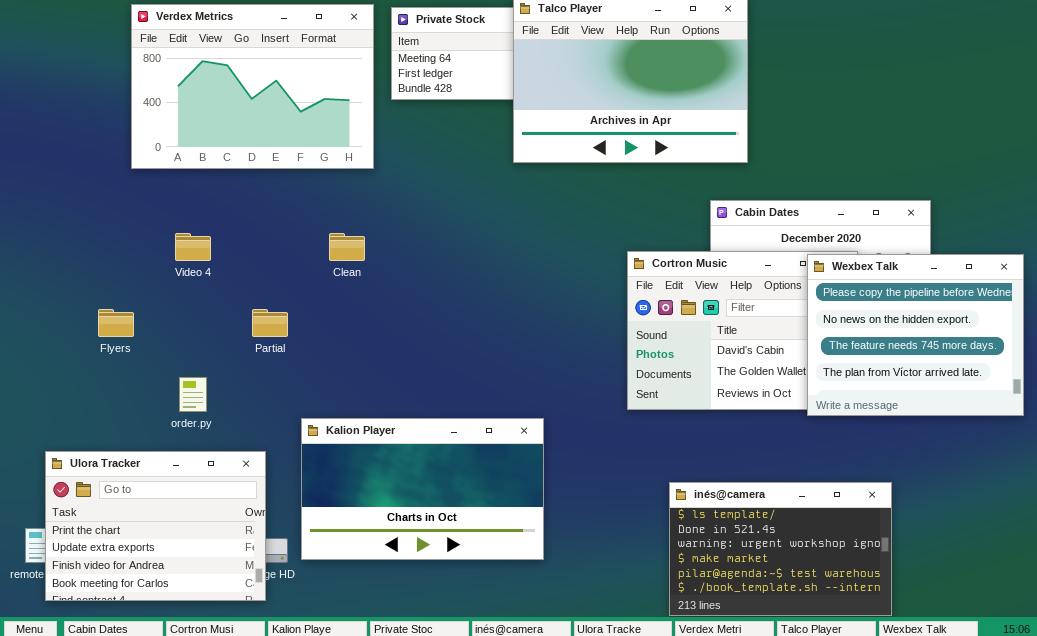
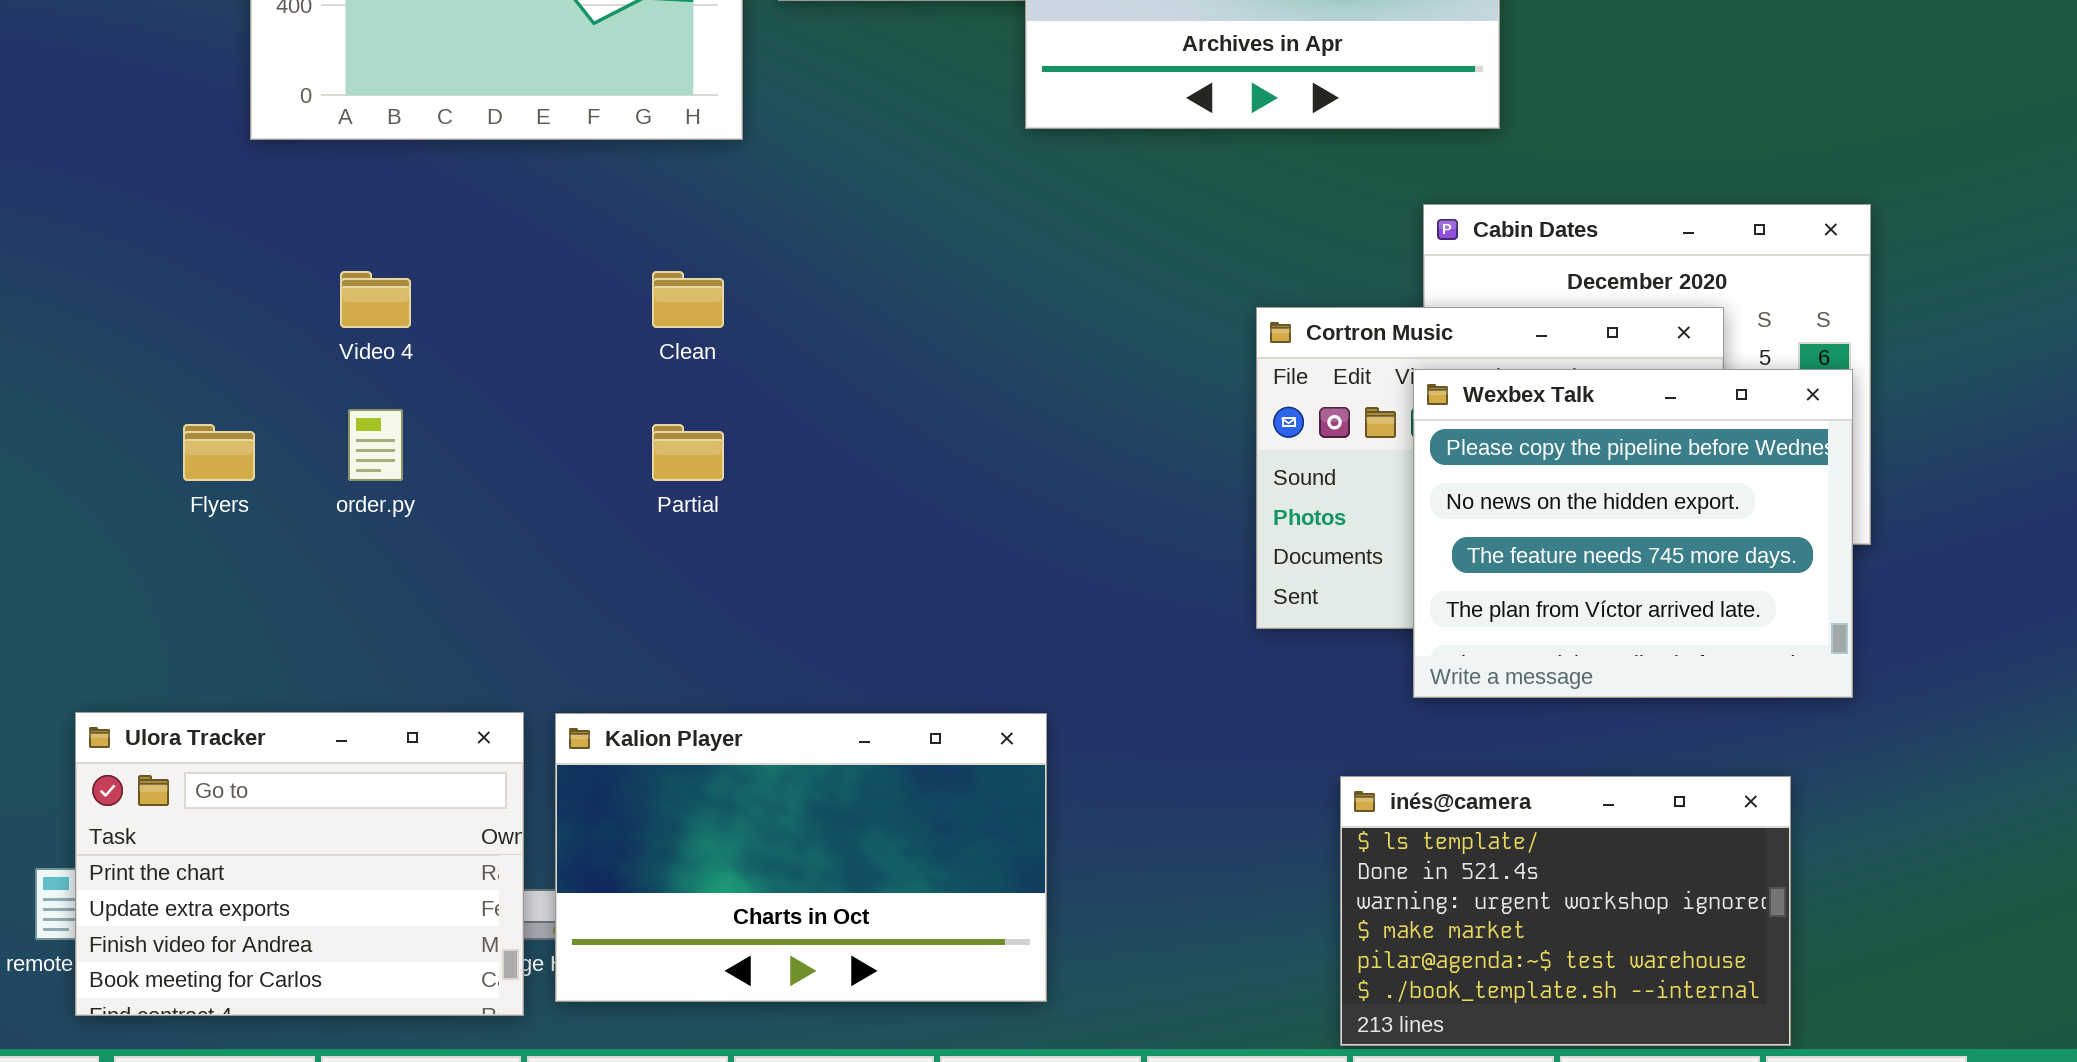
Wexbex Talk: [807,254,1024,416] -> [1413,369,1853,698], moved
Partial: [252,309,288,337] -> [652,424,724,481], moved
order.py: [179,377,207,412] -> [348,409,403,481], moved
Kalion Player: [301,418,544,560] -> [555,713,1047,1002], moved

